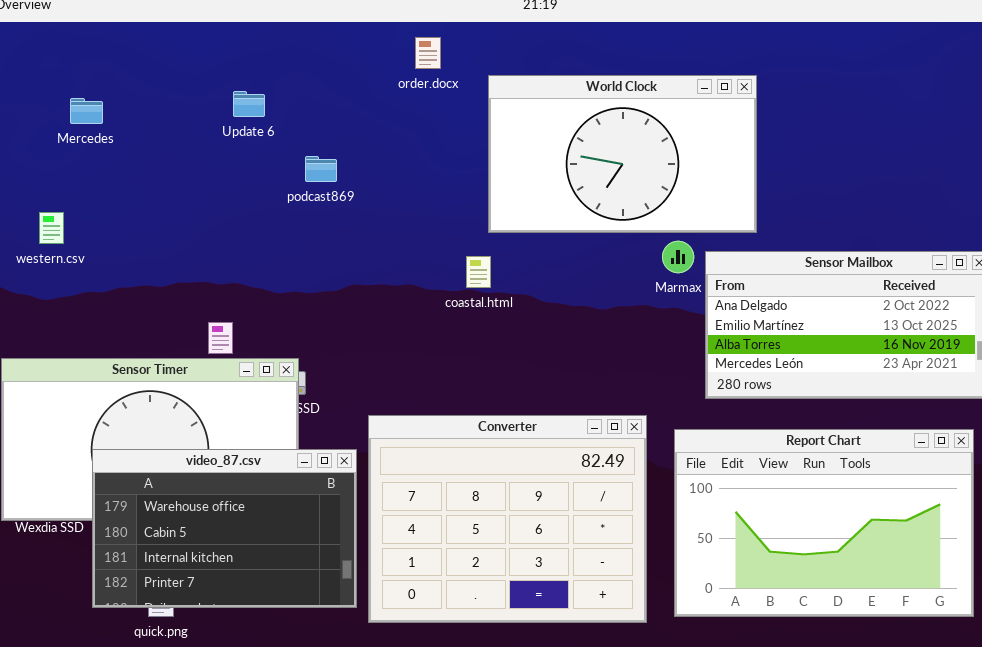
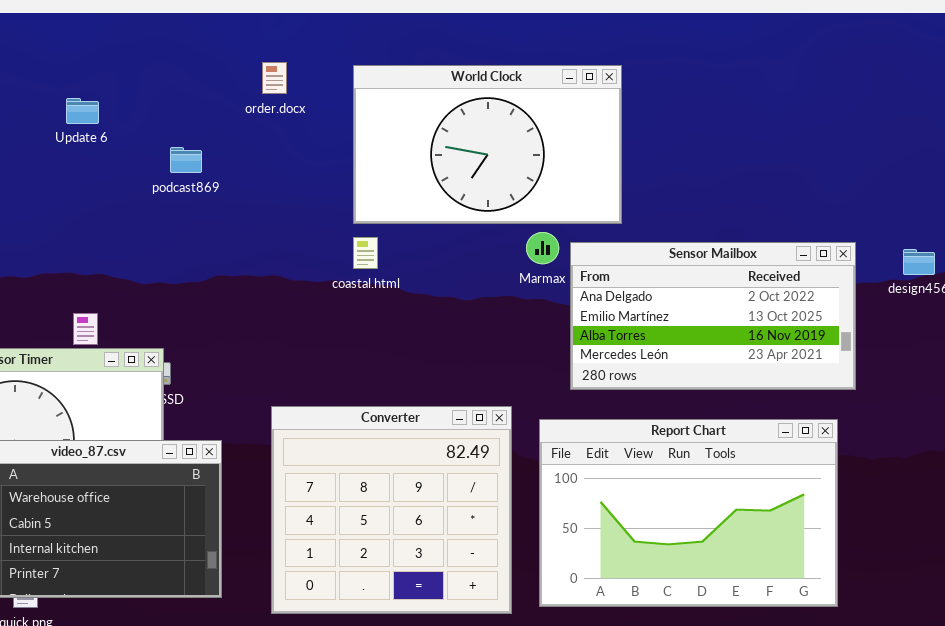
order.docx: [415,37,441,69] -> [262,62,287,94], moved
Update 6: [233,91,265,117] -> [66,98,99,124], moved
coastal.html: [466,256,491,288] -> [353,237,378,269], moved
Converter: [368,415,647,623] -> [271,406,512,614], resized

